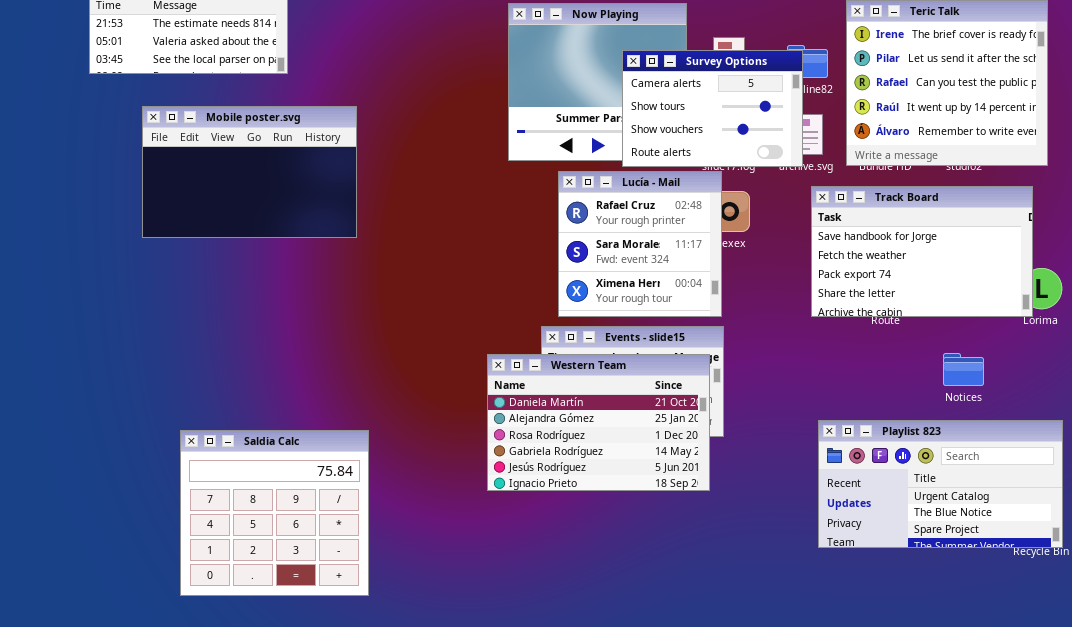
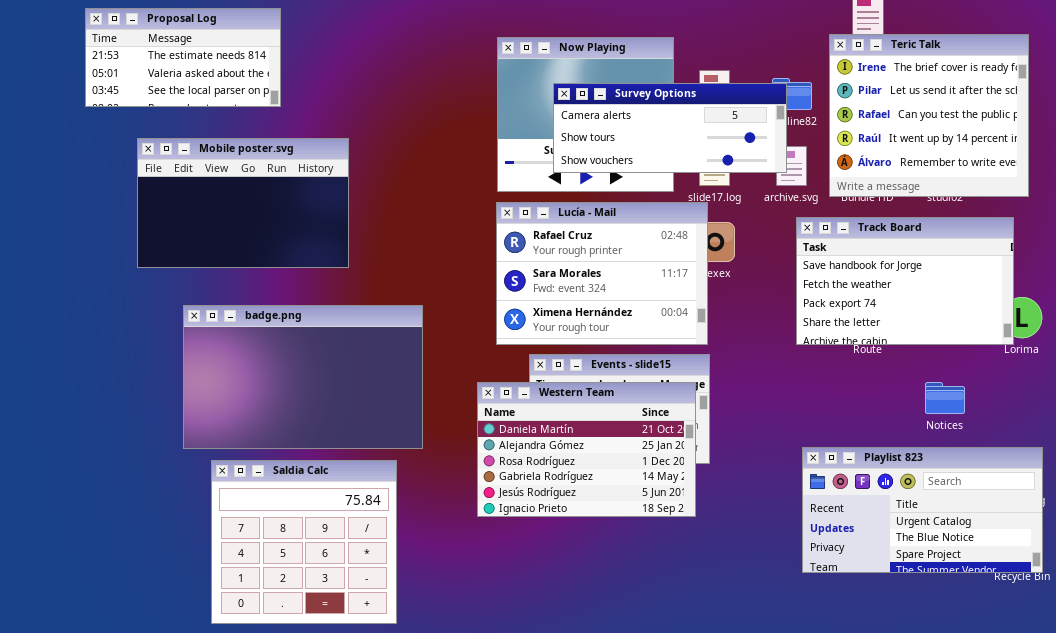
Survey Options: [622,50,803,167] -> [553,83,787,173], resized
Lucía - Mail: [558,171,722,317] -> [496,202,708,345], resized
badge.png: none -> [183,305,423,449], opened
Saldia Calc: [180,430,369,596] -> [211,460,397,624], moved

